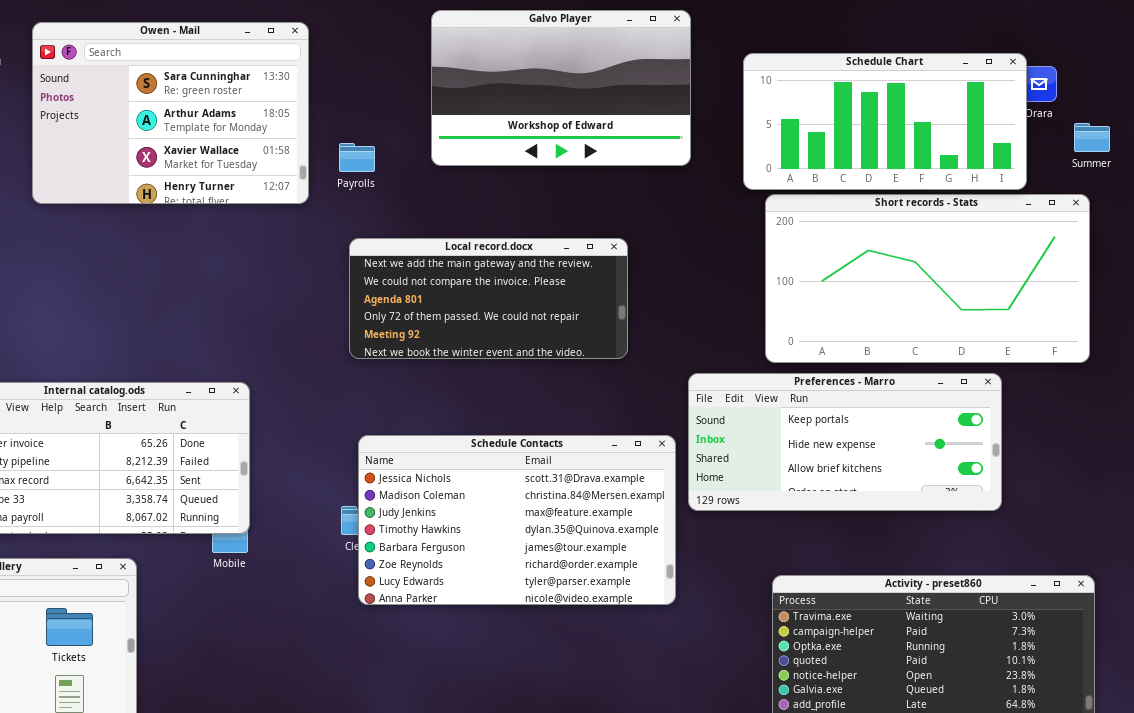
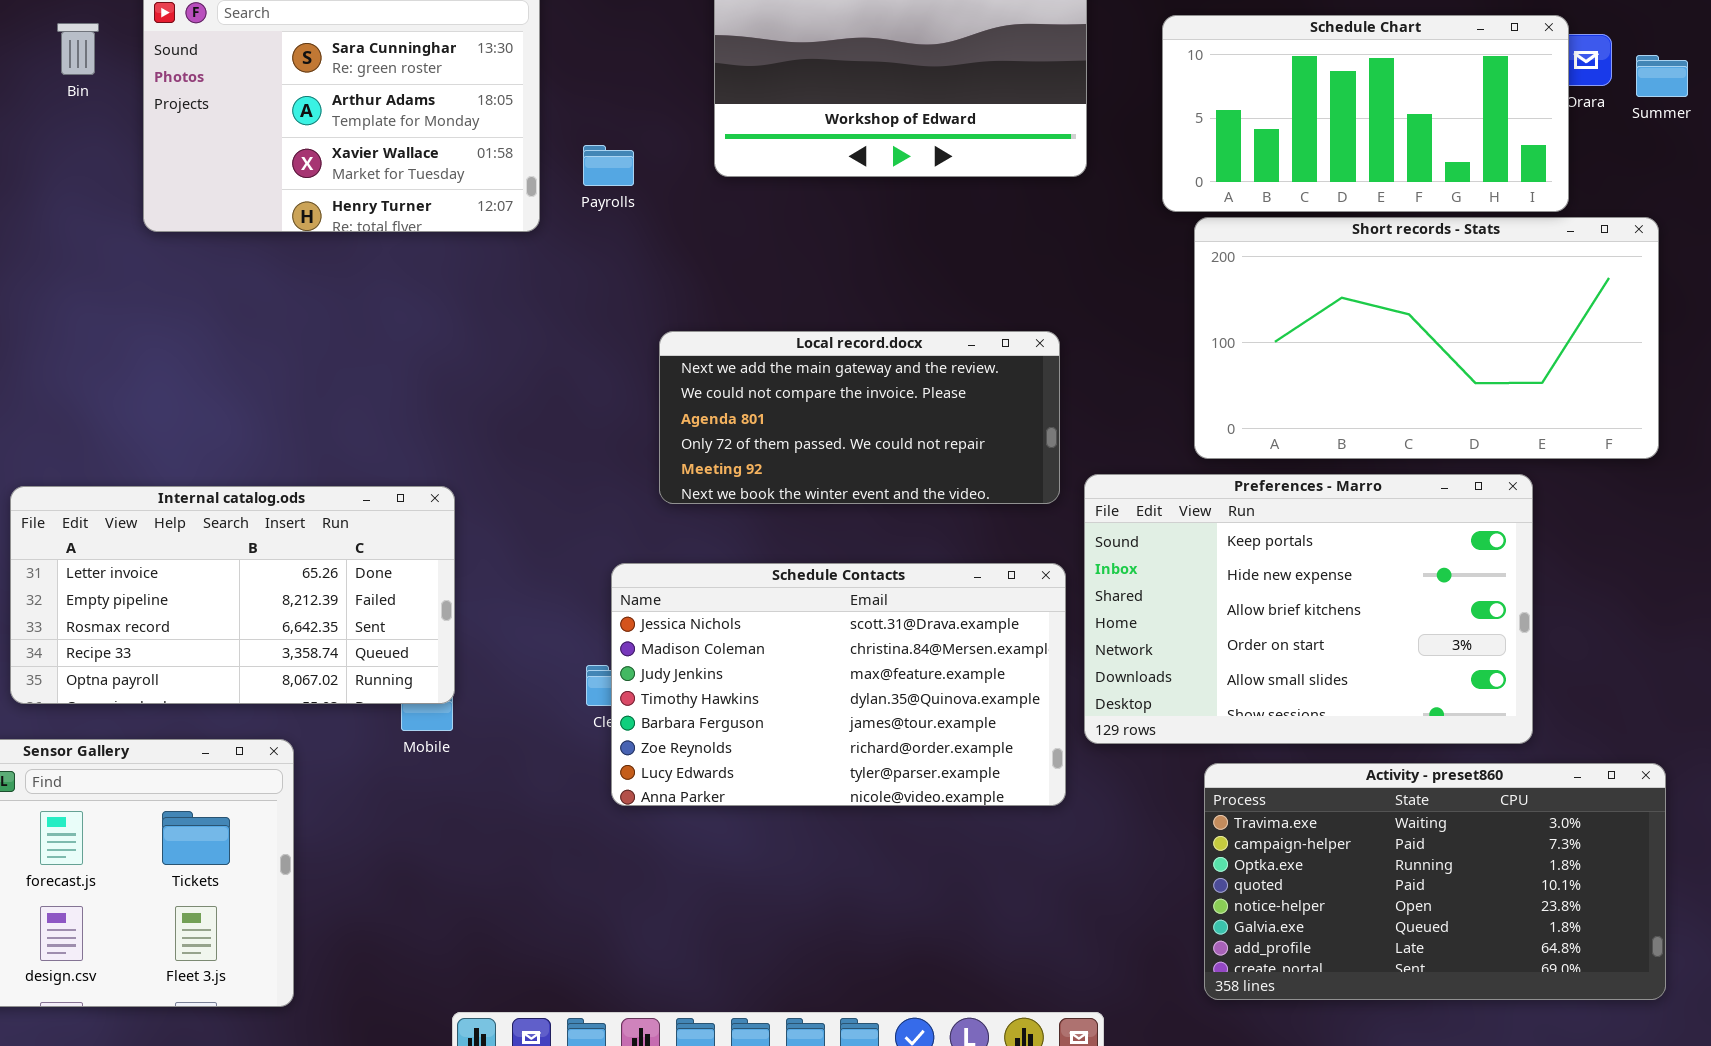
Summer: [1074,123,1110,152] -> [1636,55,1688,97], moved
Local record.docx: [349,238,628,359] -> [659,331,1060,504], moved
Preferences - Marro: [688,373,1002,511] -> [1084,474,1533,744], resized

